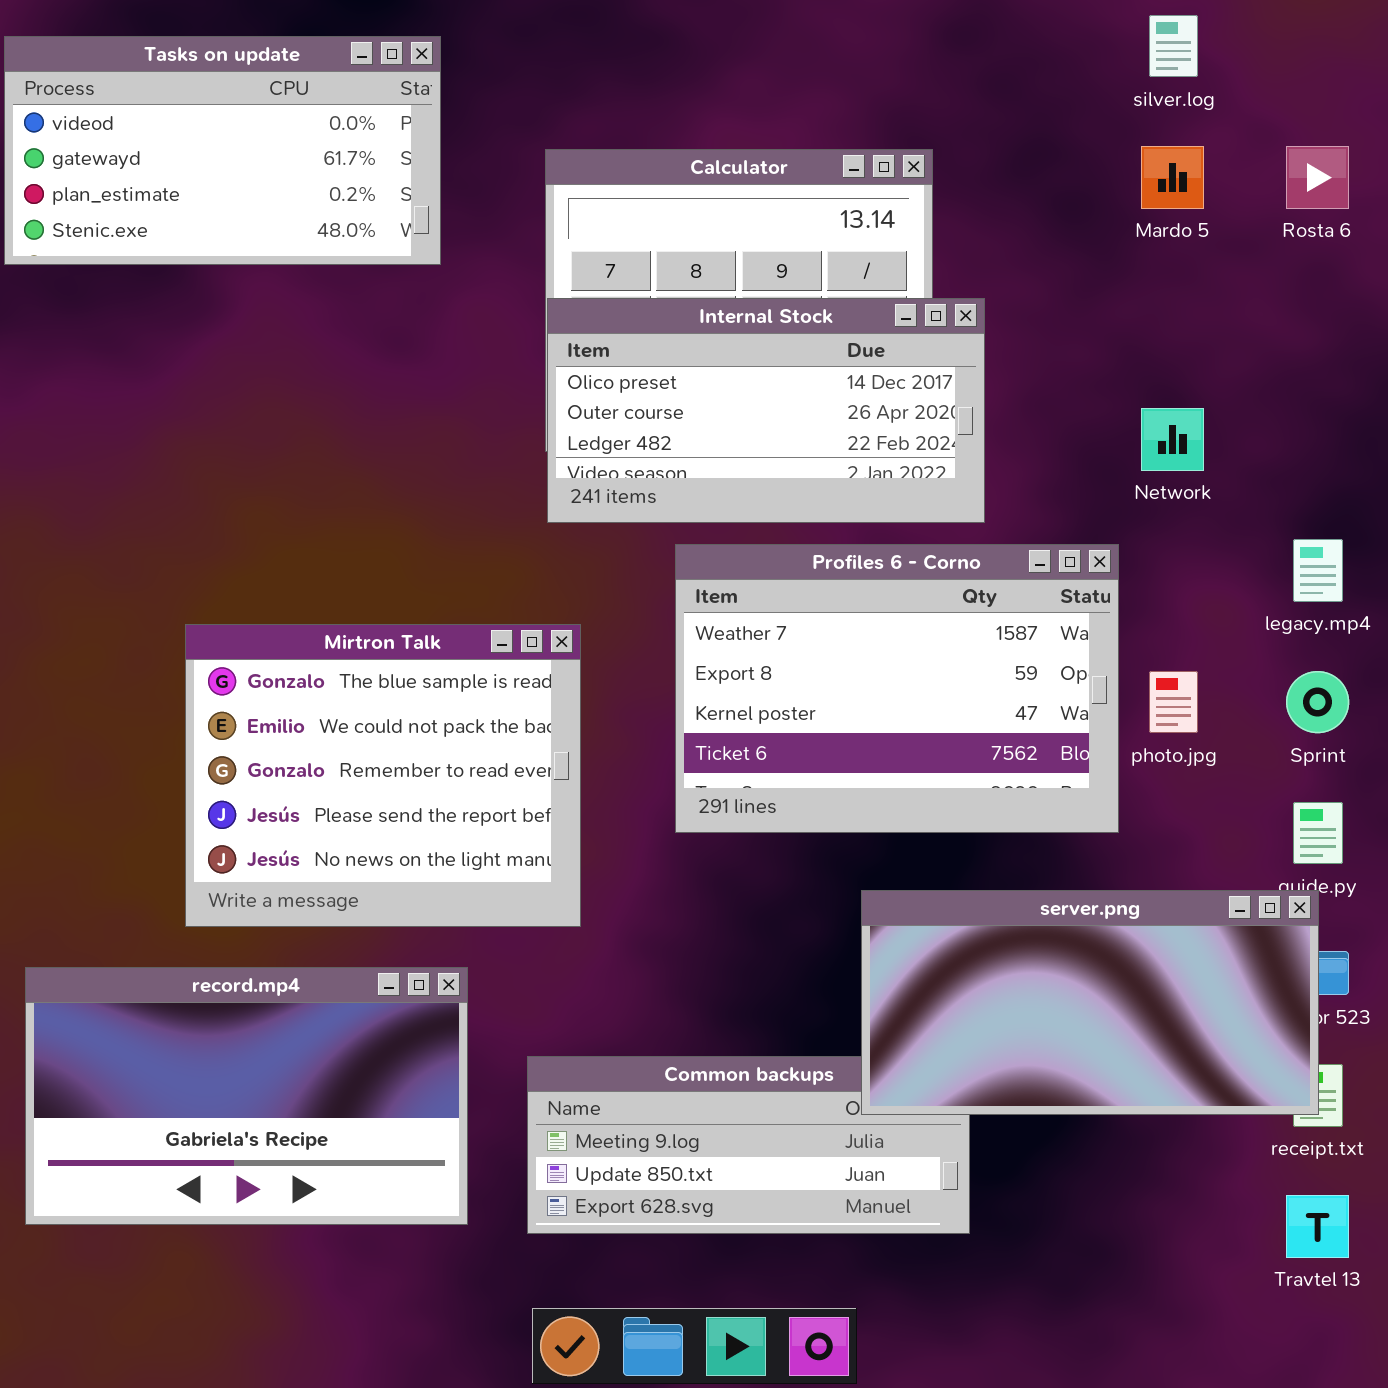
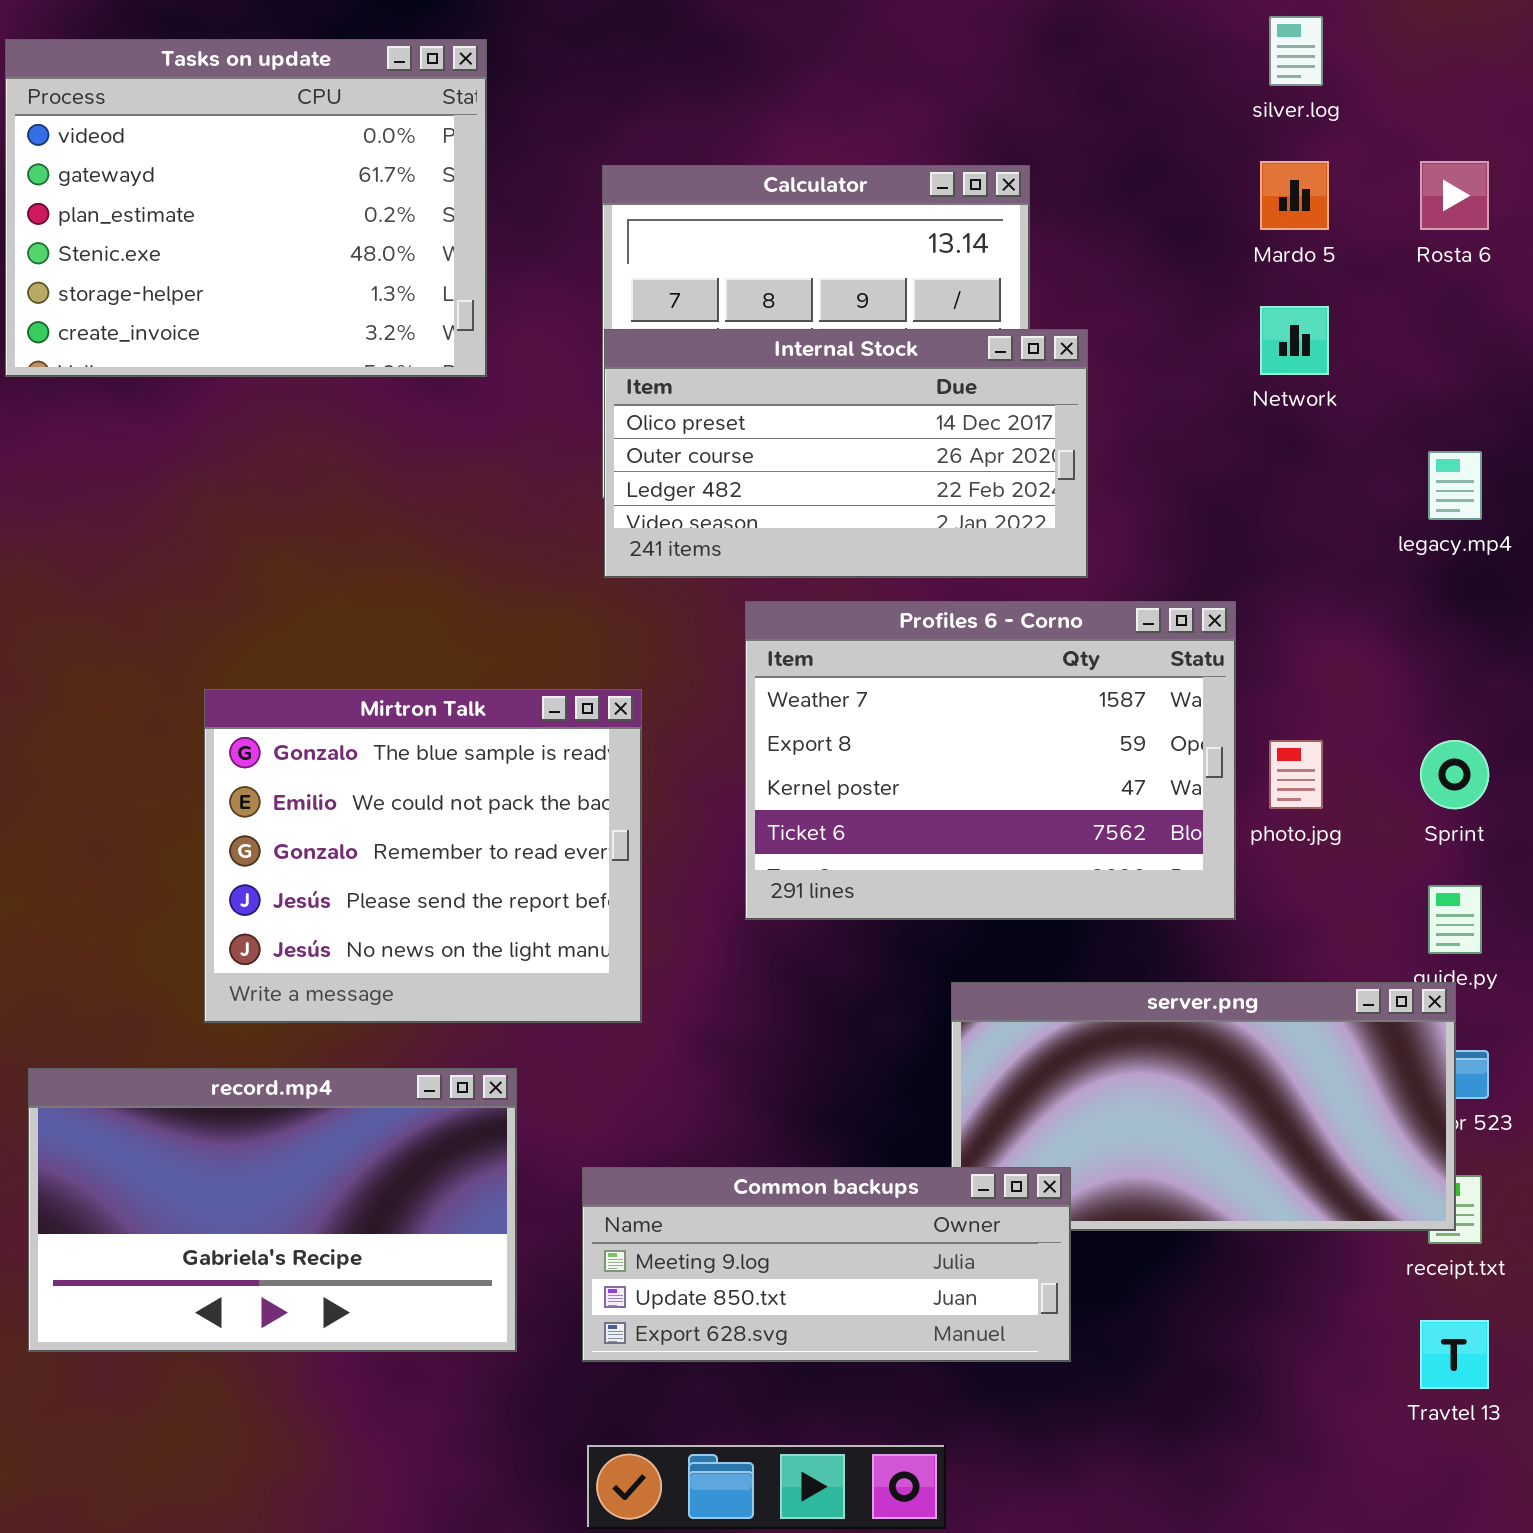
Tasks on update: [4,36,441,265] -> [5,39,487,377], resized
Network: [1141,408,1204,471] -> [1260,306,1329,375], moved
legacy.mp4: [1293,539,1343,602] -> [1428,451,1482,520], moved
Common backups: [527,1056,970,1234] -> [582,1167,1071,1362], raised

